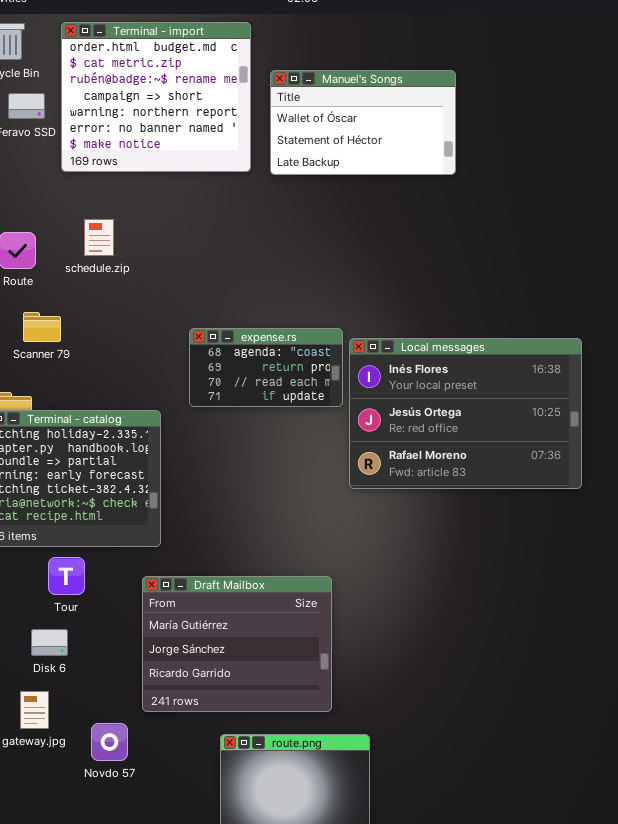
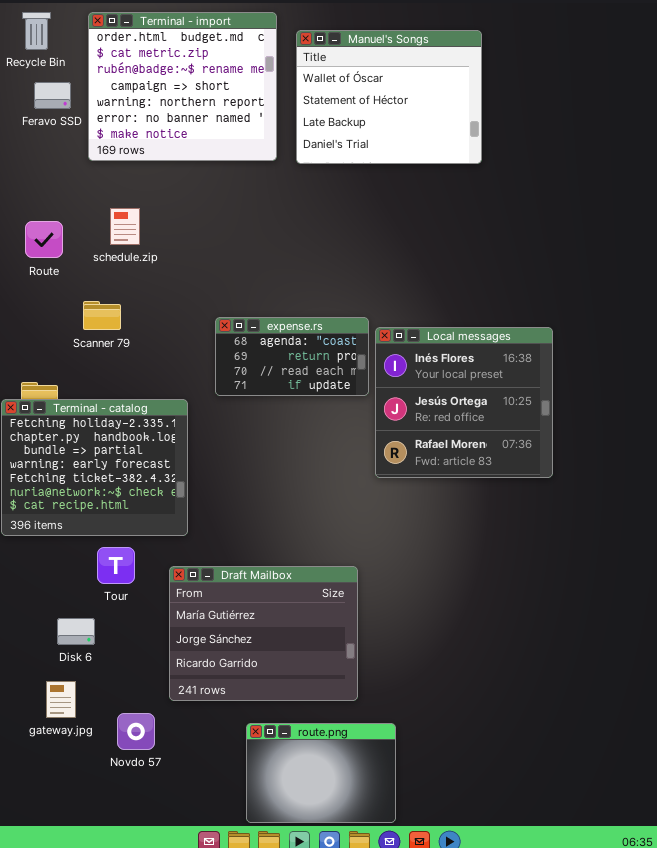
Manuel's Songs: [270,70,456,175] -> [296,30,482,164], resized
Scanner 79: [23,312,61,342] -> [83,301,121,330], moved
Local messages: [349,338,582,489] -> [375,327,553,478], resized
Tour: [48,557,85,595] -> [97,547,135,584], moved

